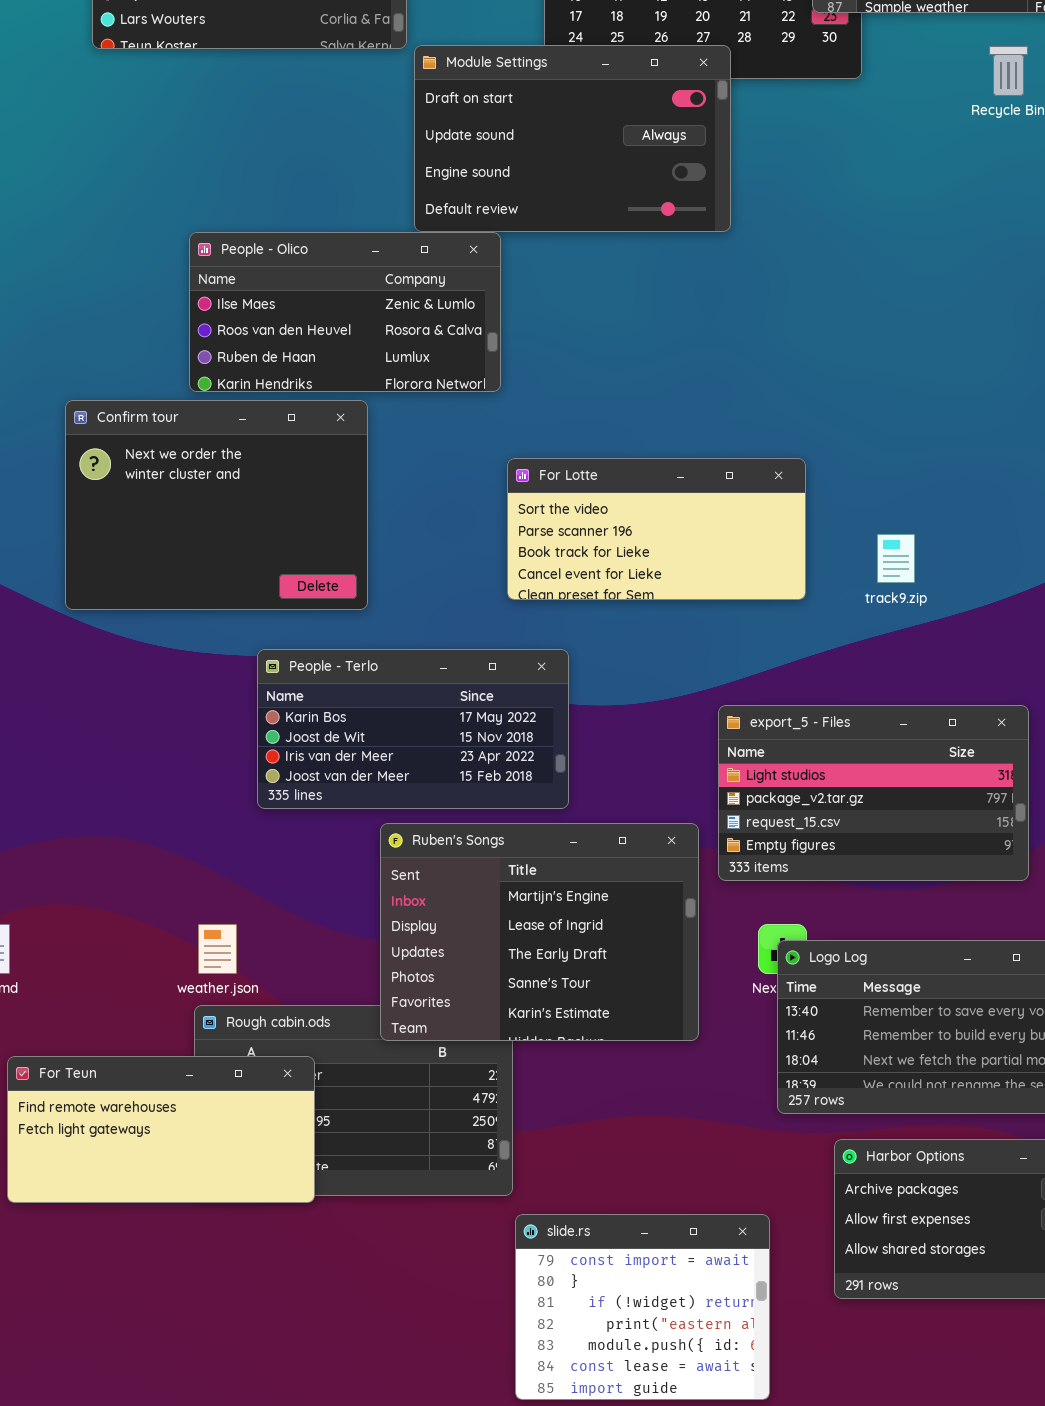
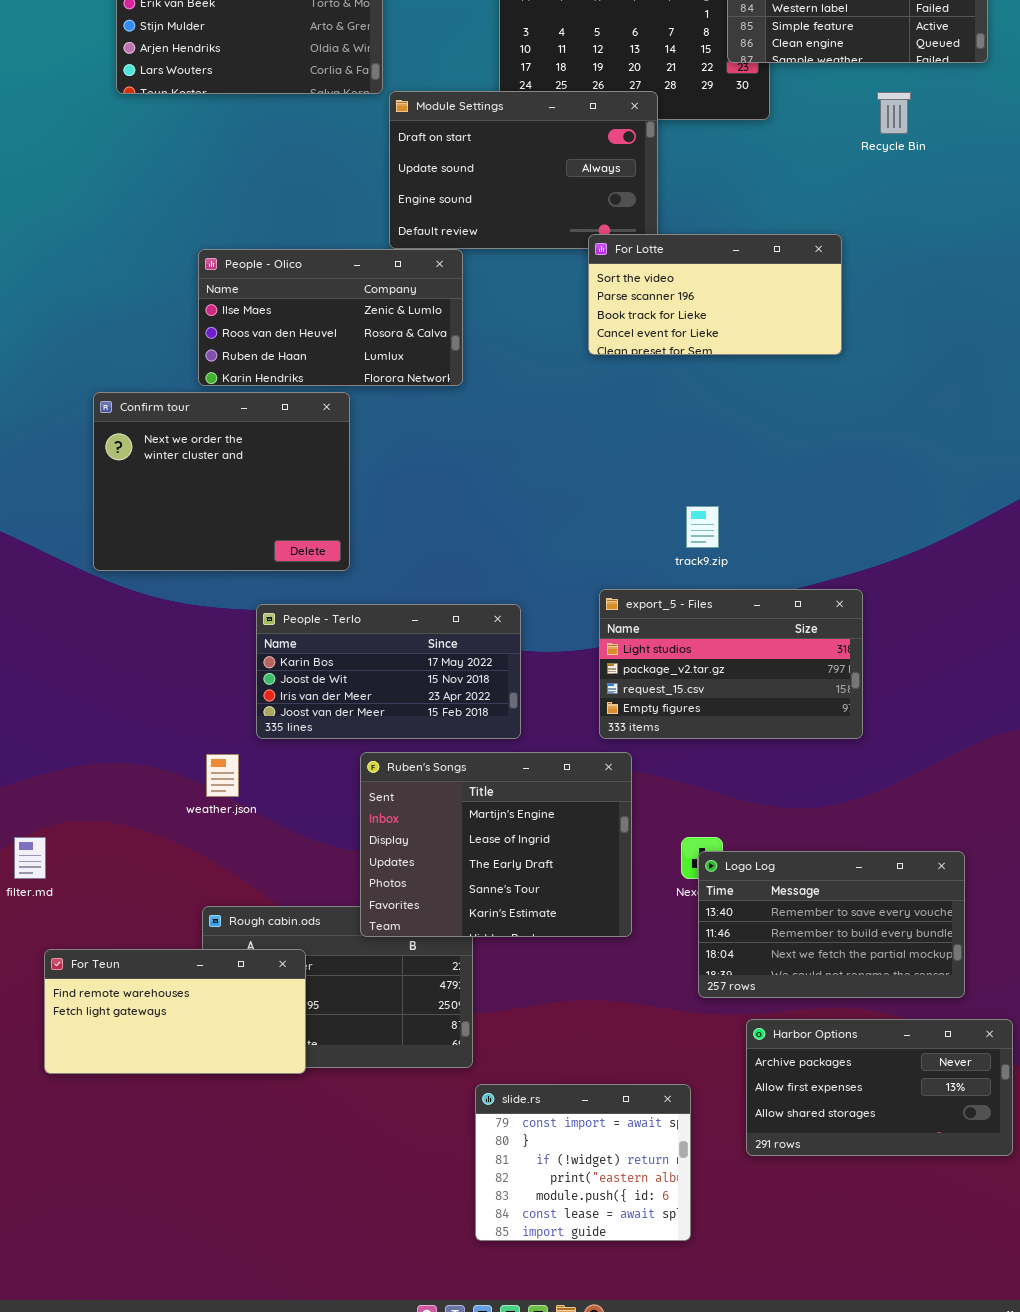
For Lotte: [507,458,806,600] -> [588,234,842,355], moved
track9.zip: [877,534,915,583] -> [686,506,719,548], moved
export_5 - Files: [718,705,1029,881] -> [599,589,863,739], moved
weather.json: [198,924,237,974] -> [206,754,239,797], moved

